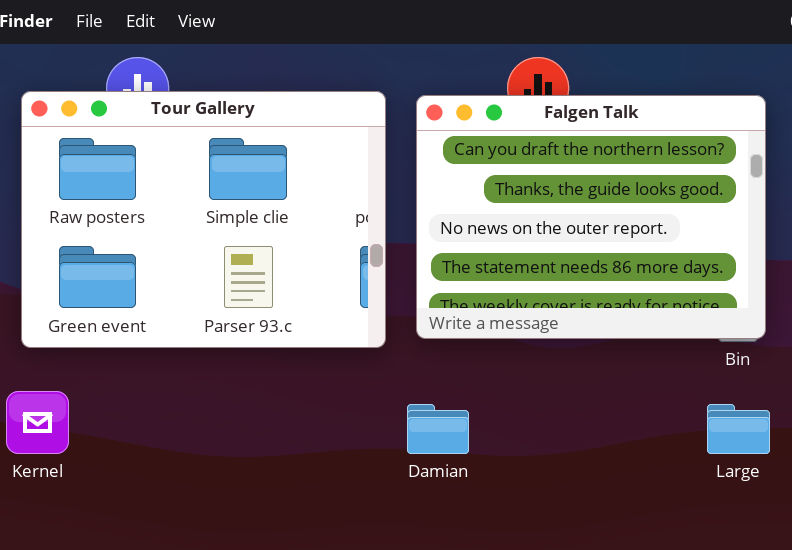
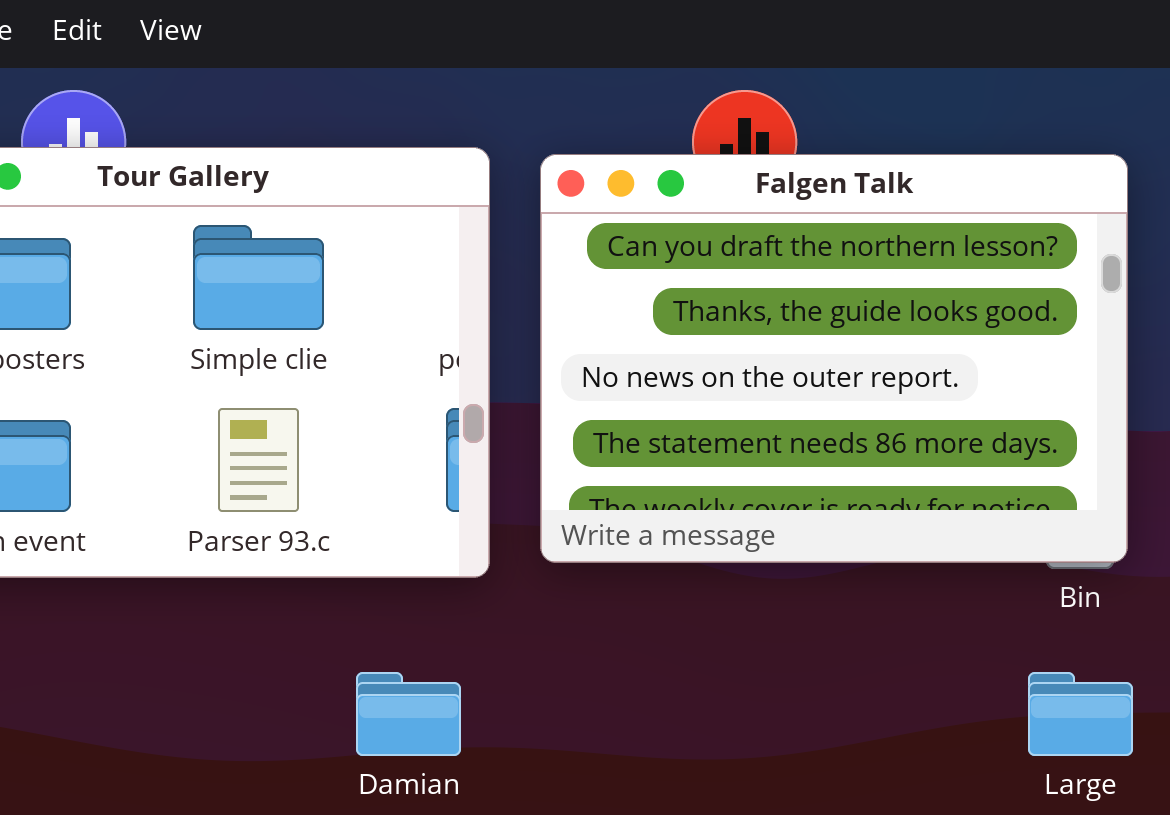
Damian: [407,404,469,454] -> [356,672,461,756], moved

